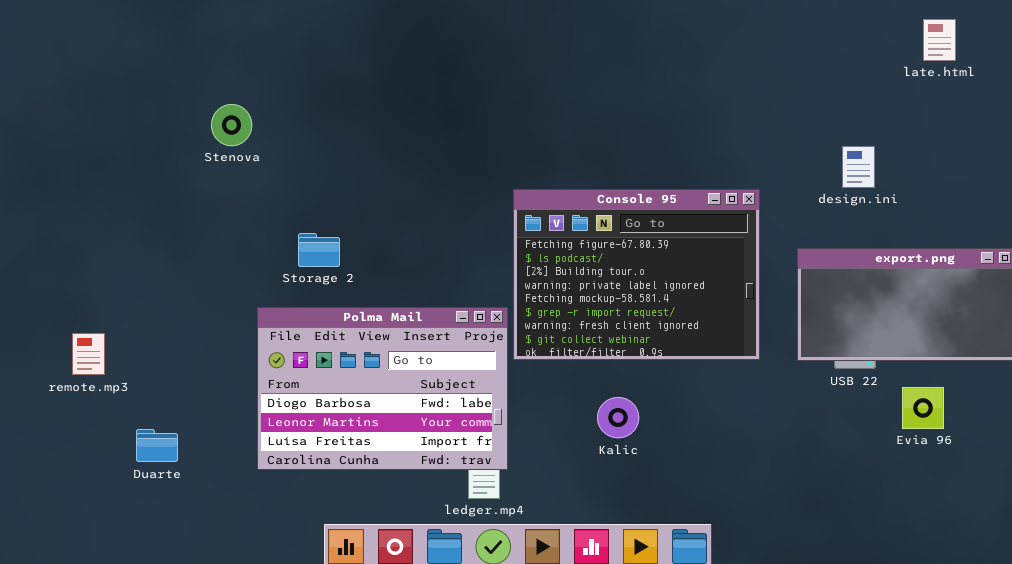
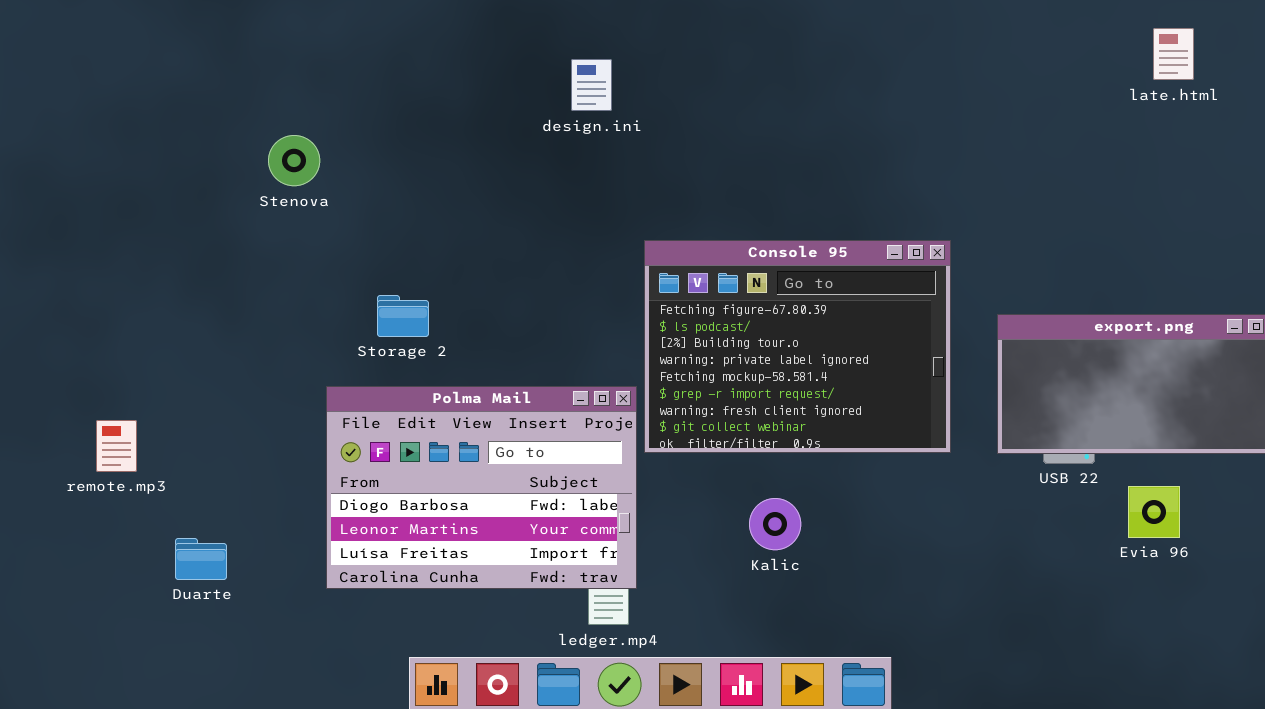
design.ini: [842,146,875,188] -> [571,59,612,111], moved

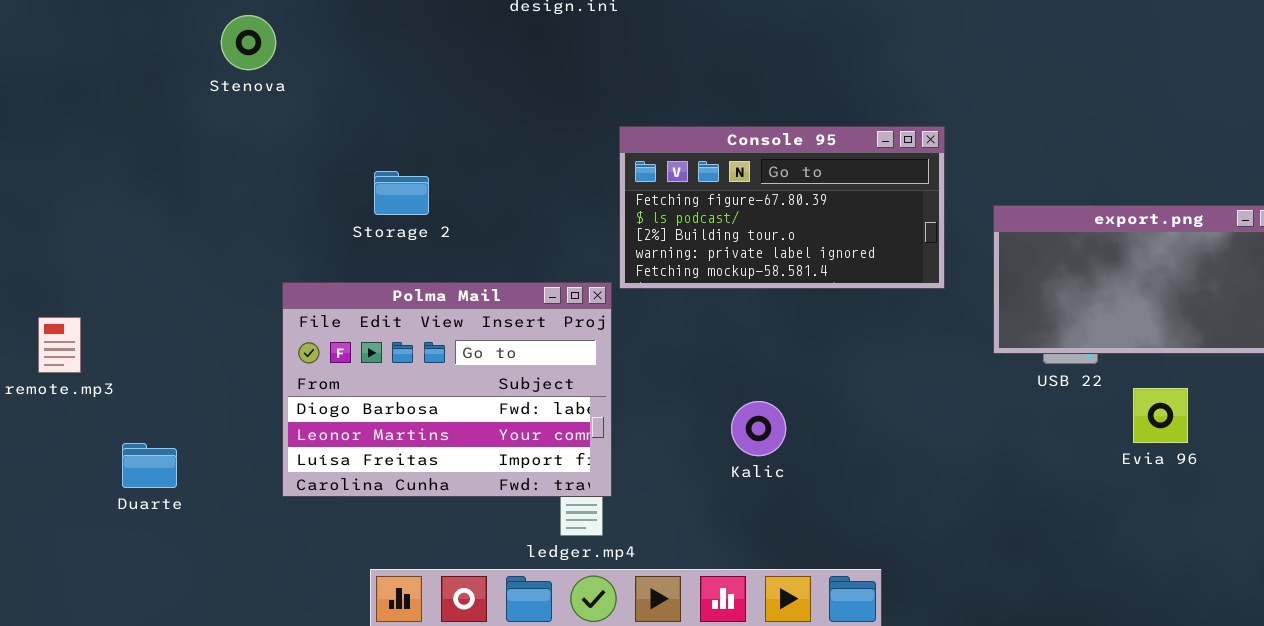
Console 95: [644,240,951,453] -> [619,126,945,289], resized
Storage 2: [377,295,429,337] -> [374,171,429,215], moved

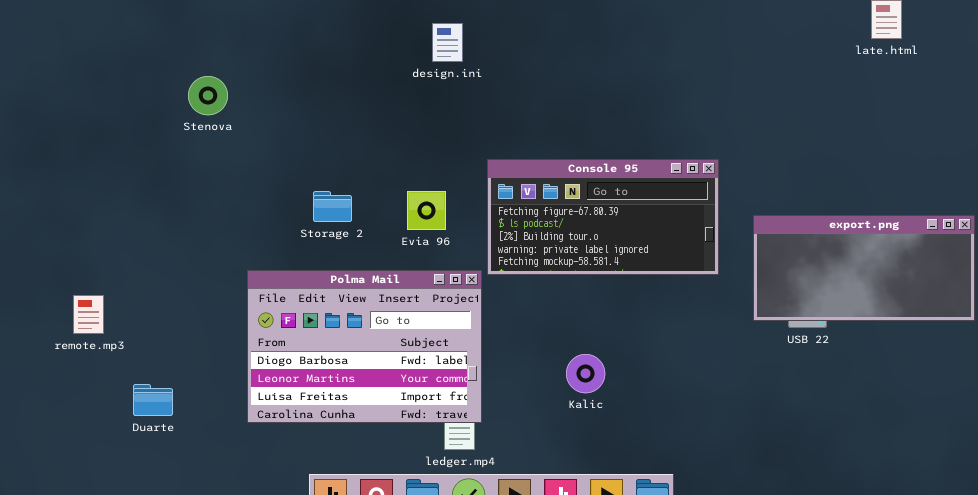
Stenova: [221,15,276,70] -> [188,76,228,115], moved
Evia 96: [1133,388,1188,443] -> [407,191,446,230], moved

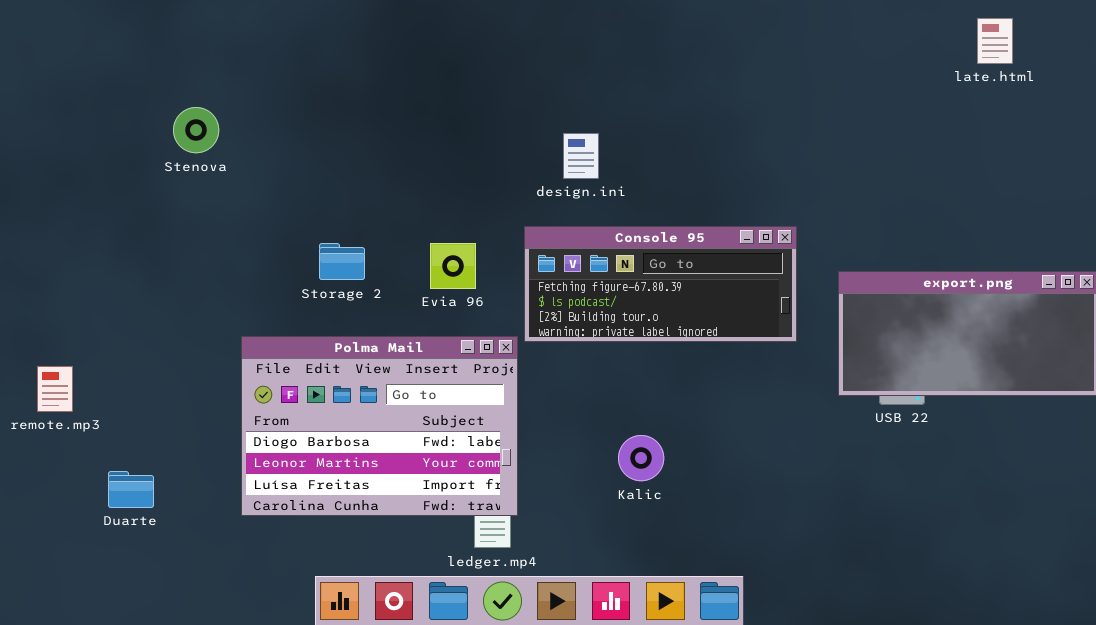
design.ini: [432,23,463,62] -> [563,133,599,179], moved
Console 95: [487,159,719,275] -> [524,226,797,342], resized

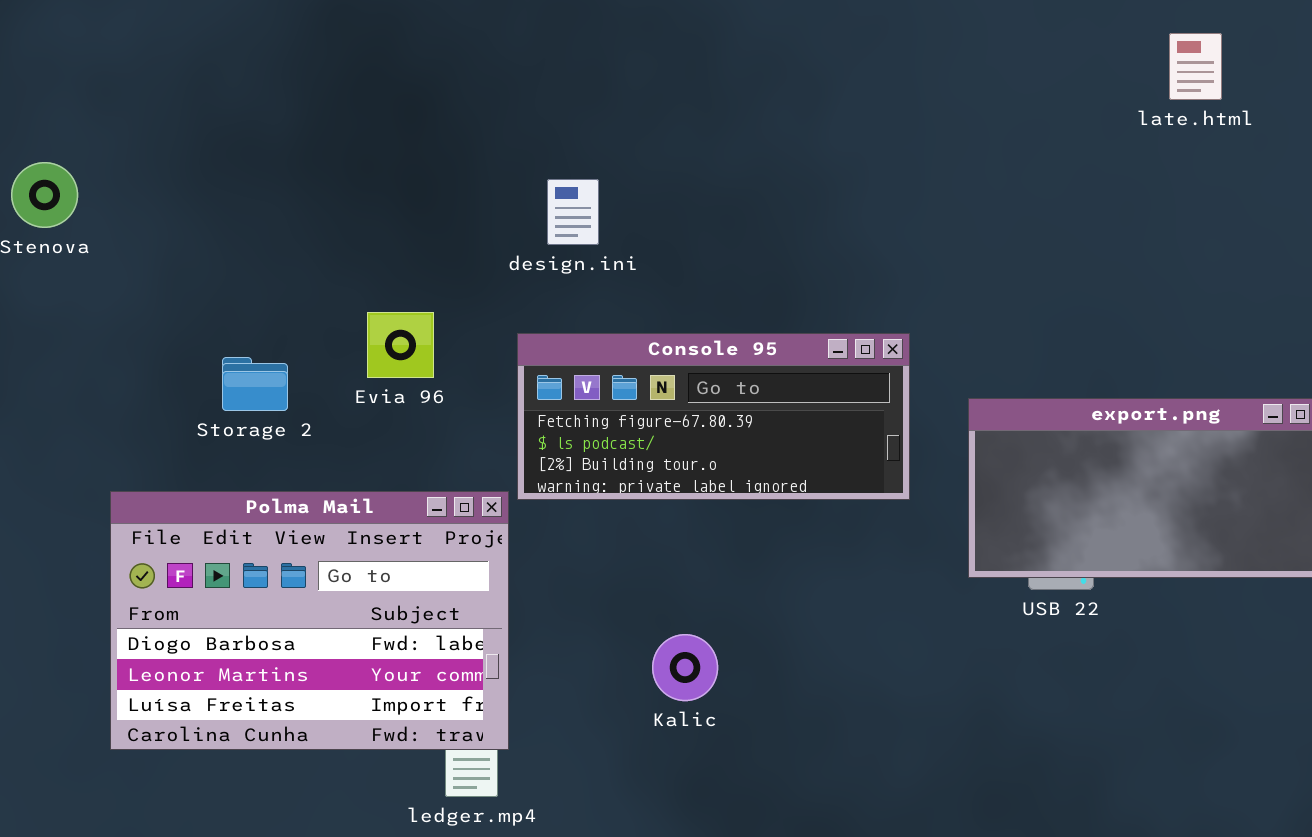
design.ini: [563,133,599,179] -> [547,179,599,245], moved
Evia 96: [430,243,476,289] -> [367,312,434,378], moved

